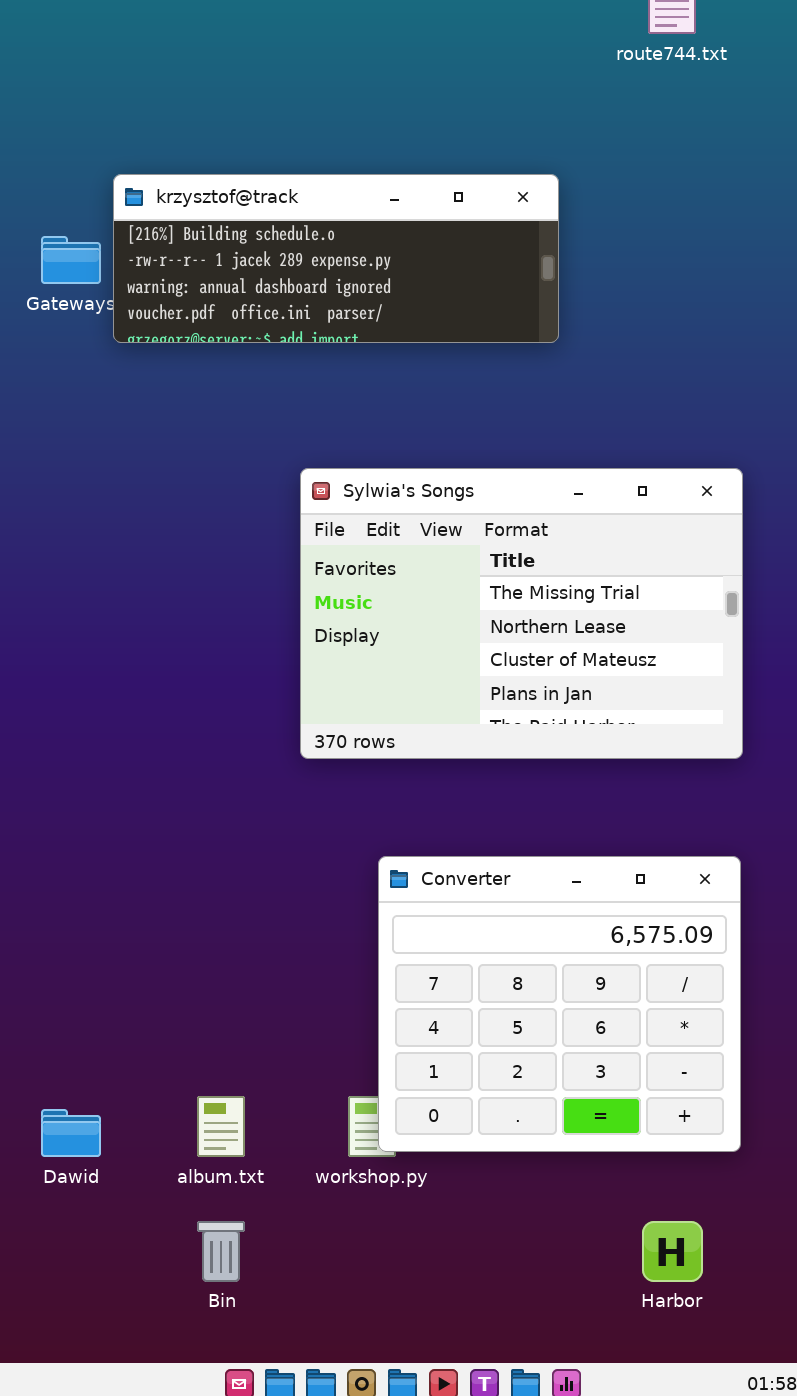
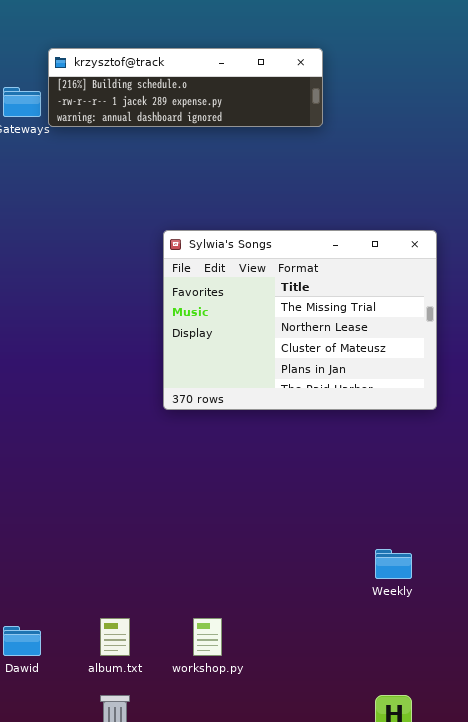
krzysztof@track: [113,174,559,343] -> [48,48,323,127], resized
Converter: [378,856,741,1152] -> none, closed

